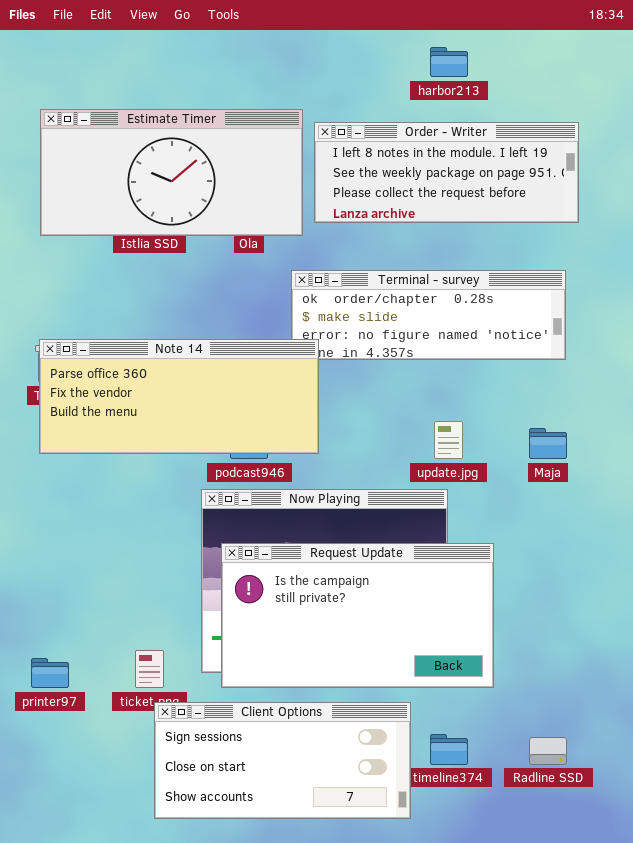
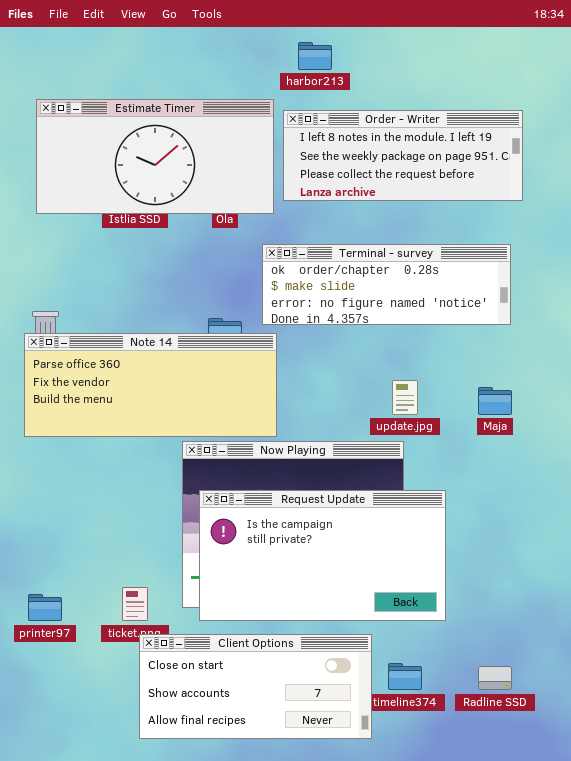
harbor213: [430,47,468,77] -> [298,42,332,70], moved
Note 14: [39,339,319,454] -> [24,333,277,437], moved
Client Options: [154,702,411,819] -> [139,634,372,739], scrolled down 1 row

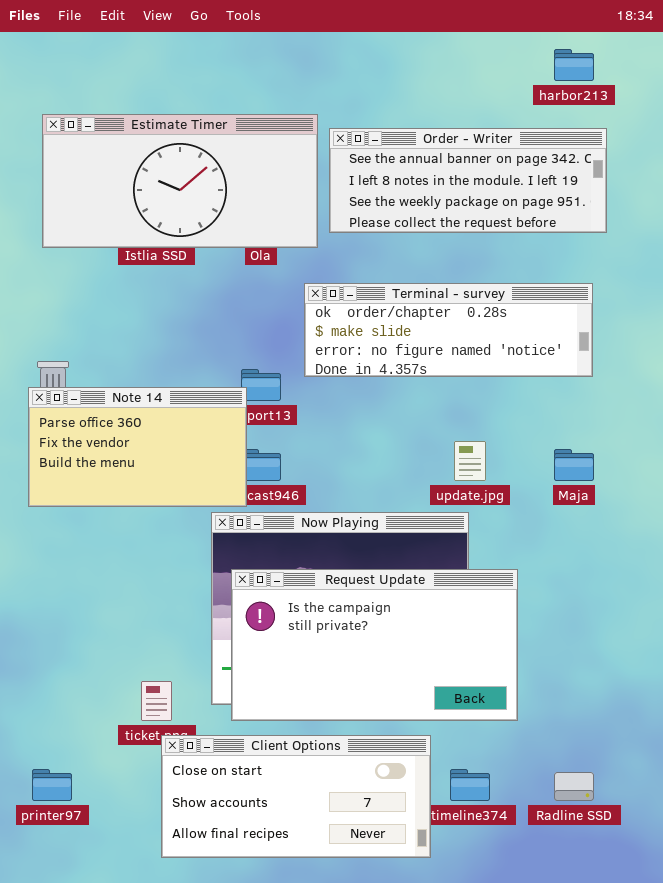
harbor213: [298,42,332,70] -> [554,49,594,81], moved
Order - Writer: [283,110,523,201] -> [329,128,607,233], scrolled up 1 row
Note 14: [24,333,277,437] -> [28,387,247,507], resized
printer97: [28,594,62,621] -> [32,769,72,801], moved

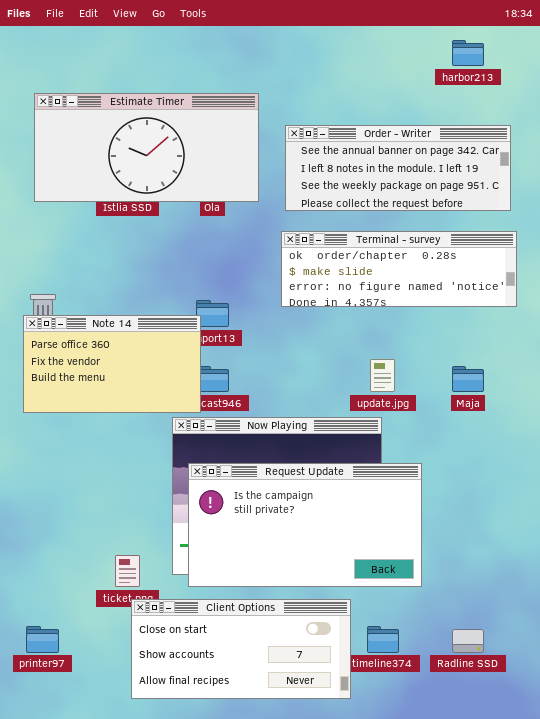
Order - Writer: [329,128,607,233] -> [285,125,511,211], moved
Terminal - survey: [304,283,593,377] -> [281,231,517,307], moved

